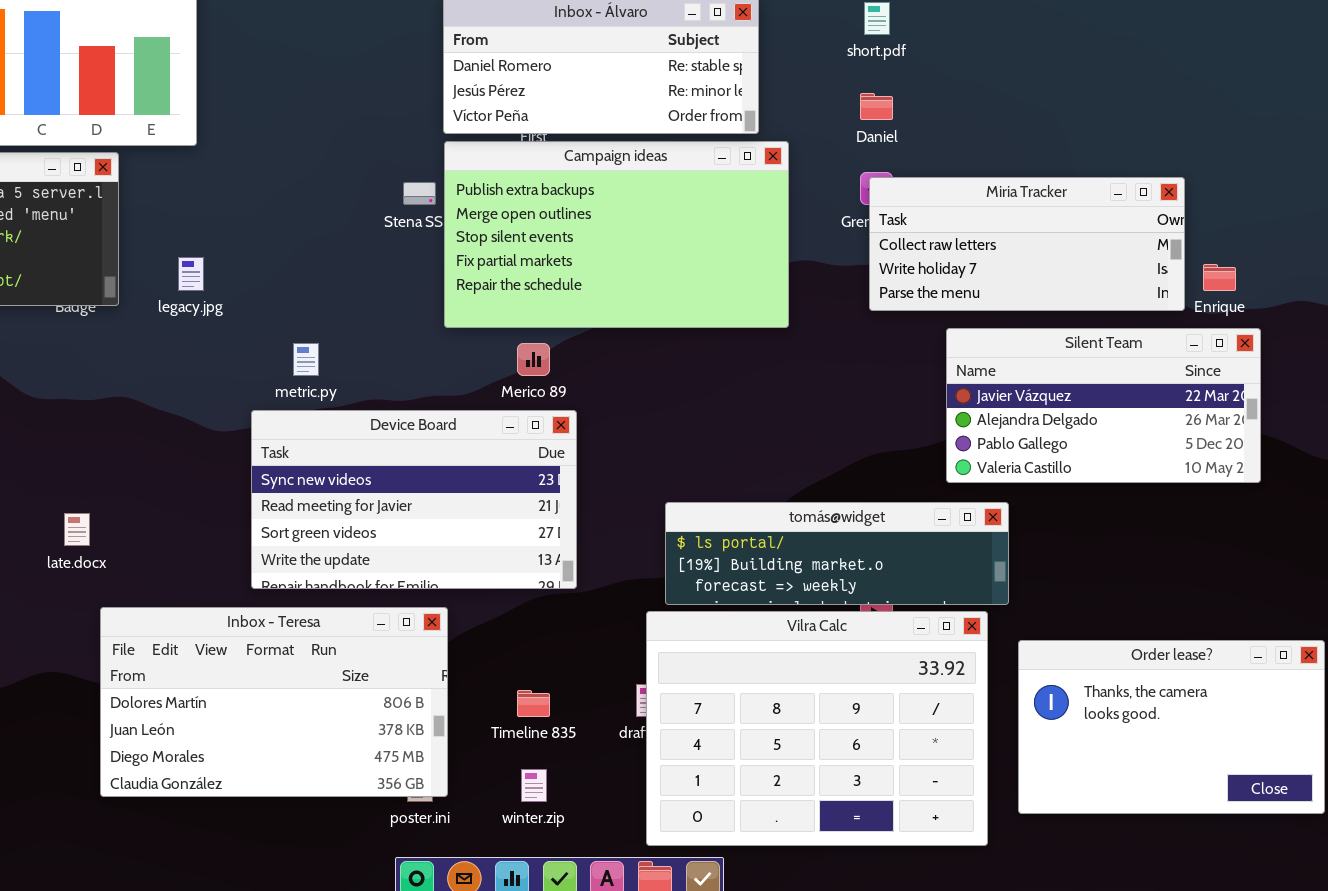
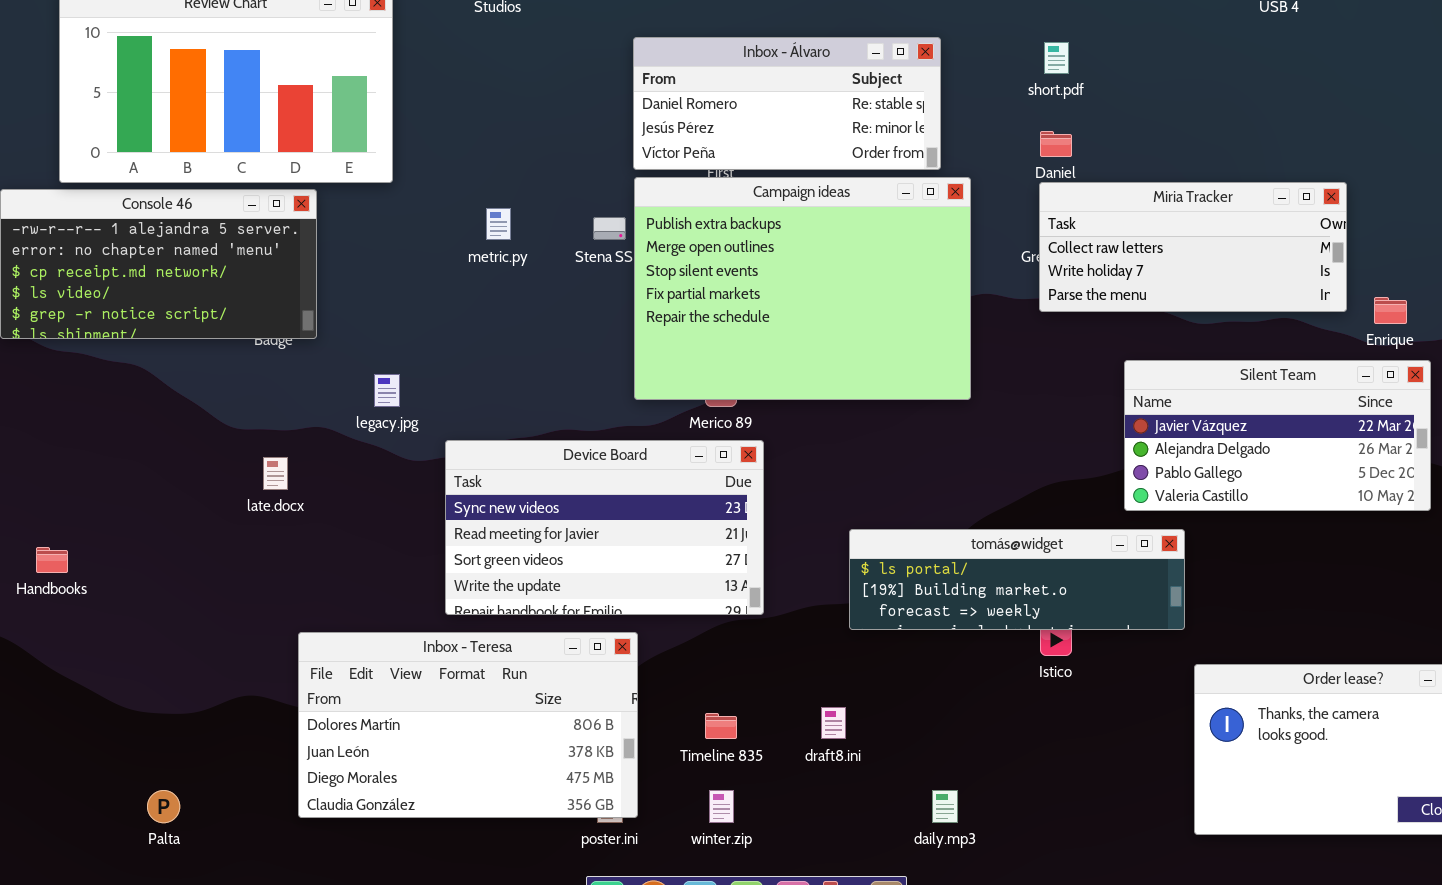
Campaign ideas: [444,141,789,328] -> [634,177,971,400], resized
Miria Tracker: [869,177,1185,311] -> [1039,182,1347,312], moved
legacy.jpg: [178,257,204,291] -> [374,374,400,407], moved
metric.py: [293,343,319,376] -> [486,208,511,240], moved
late.docx: [64,513,90,546] -> [263,457,288,490], moved
Vilra Calc: [646,611,988,846] -> none, closed

